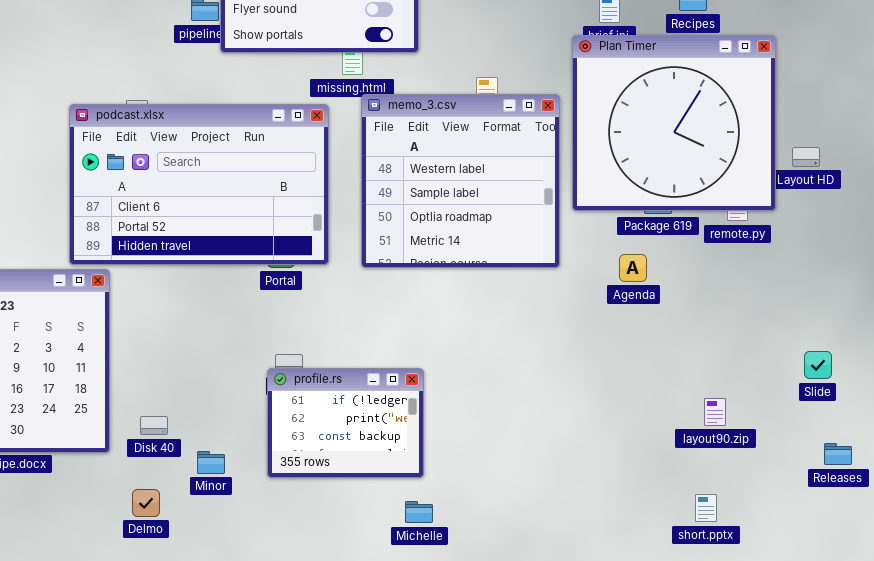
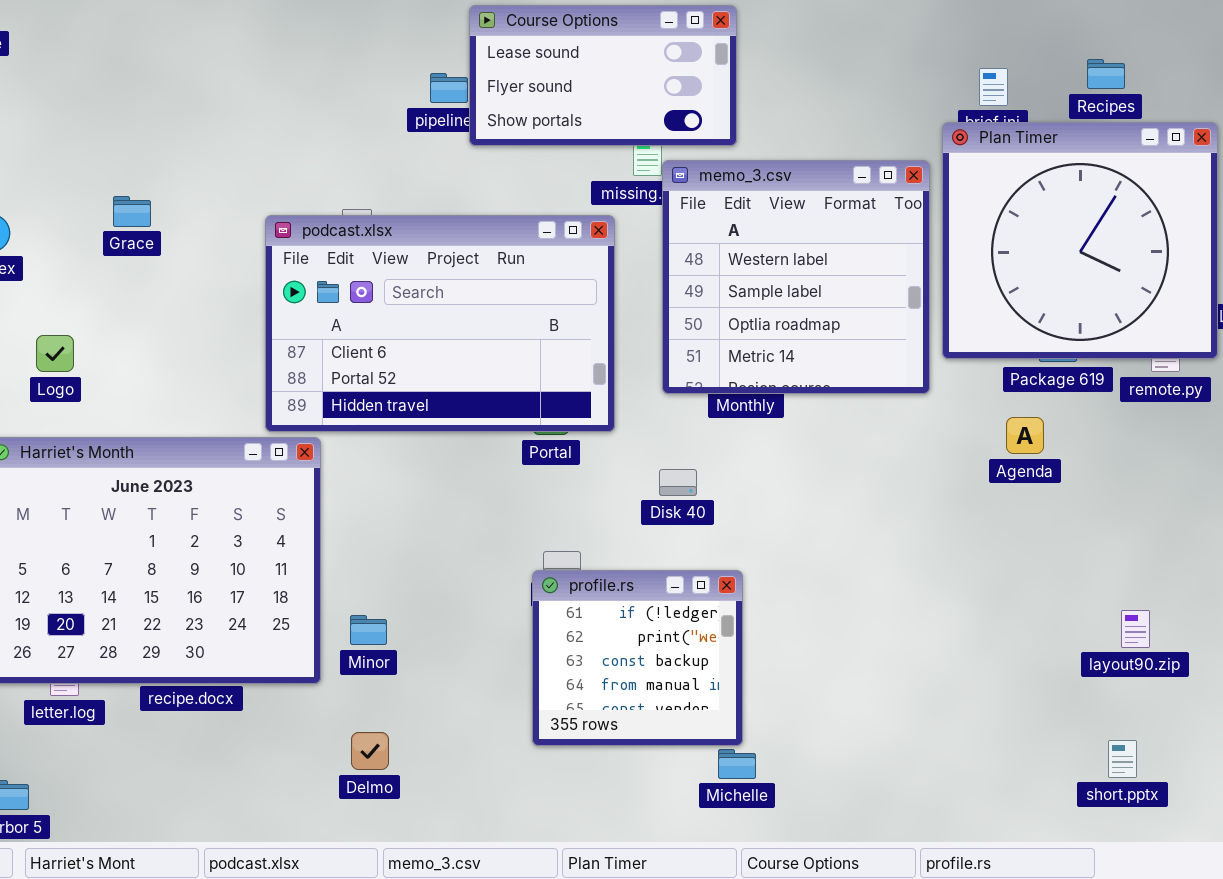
memo_3.csv: [361,94,560,268] -> [662,160,930,394], moved
profile.rs: [267,368,424,478] -> [532,570,743,746], resized
Disk 40: [140,416,168,435] -> [659,469,697,496], moved
Minor: [197,451,225,474] -> [350,615,387,645], moved

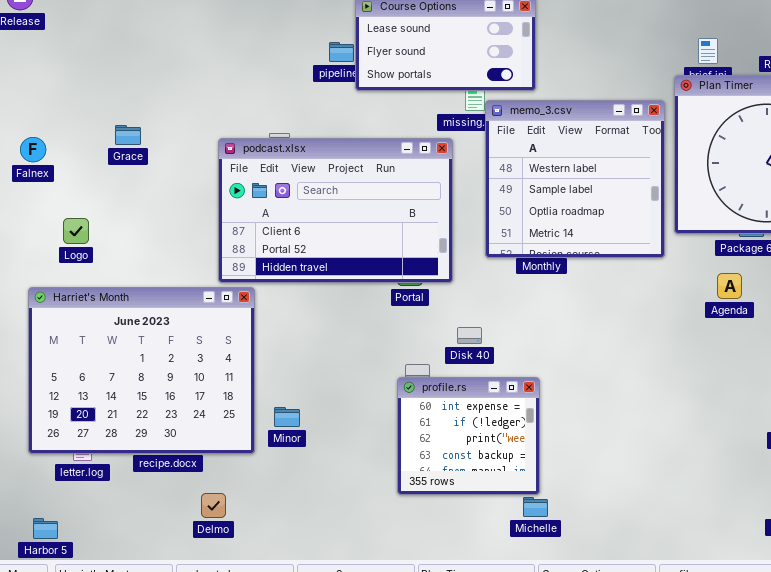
Disk 40: [659,469,697,496] -> [457,327,482,344], moved
profile.rs: [532,570,743,746] -> [397,377,540,495], scrolled up 1 row
Delmo: [351,732,389,770] -> [201,493,226,518], moved

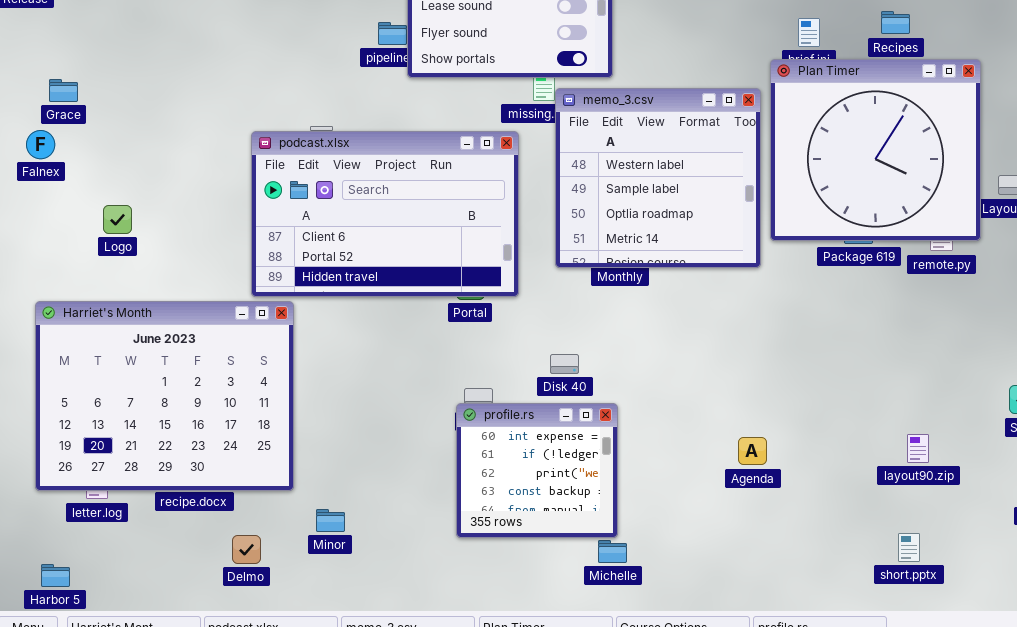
Grace: [115,125,141,145] -> [49,79,78,102], moved
Logo: [63,218,89,244] -> [103,205,132,234], moved
Agenda: [717,273,742,299] -> [738,437,767,465], moved
Disk 40: [457,327,482,344] -> [550,354,579,374], moved
Minor: [274,407,300,427] -> [316,509,345,532], moved

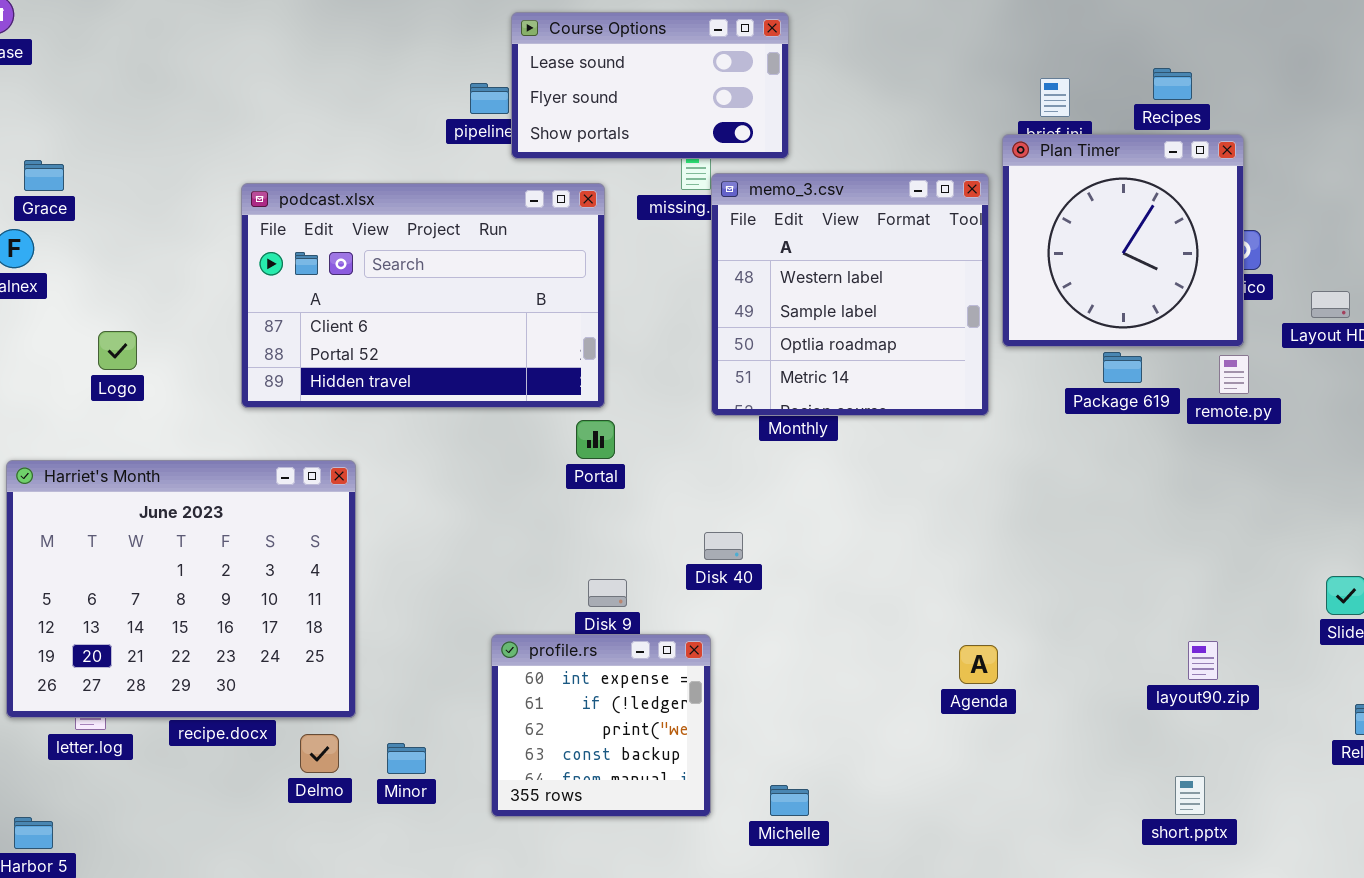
Plan Timer: [770,59,981,241] -> [1002,134,1244,347], resized
podcast.xlsx: [251,131,519,297] -> [241,183,605,408], moved
profile.rs: [456,403,618,538] -> [491,634,711,817], moved
Delmo: [232,535,261,564] -> [300,734,339,773], moved

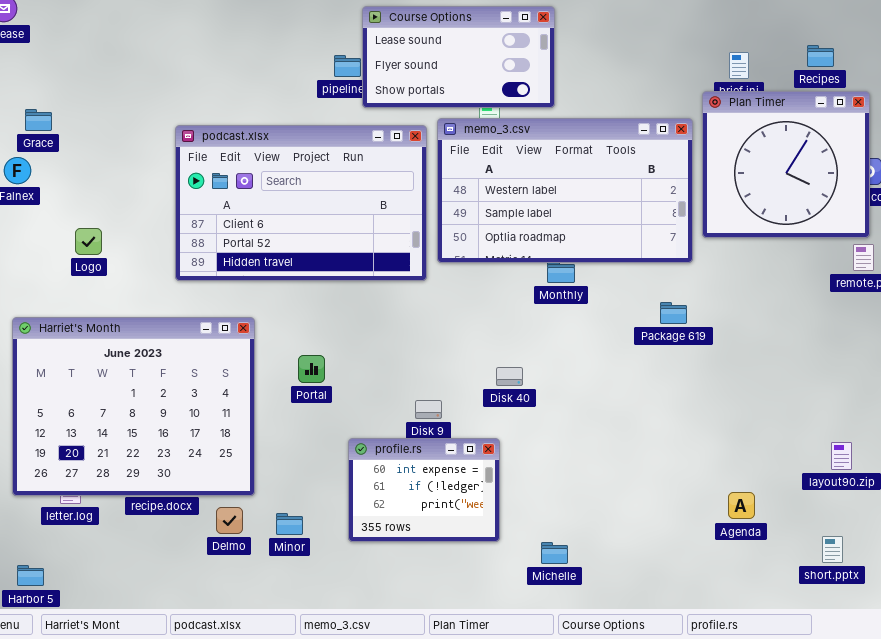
memo_3.csv: [711,173,989,416] -> [437,118,693,263], resized
Package 619: [1103,352,1142,383] -> [660,302,687,324], moved
Portal: [576,420,615,459] -> [298,355,325,383], moved
profile.rs: [491,634,711,817] -> [348,438,500,542], resized
Agenda: [959,645,998,684] -> [728,492,755,519], moved

